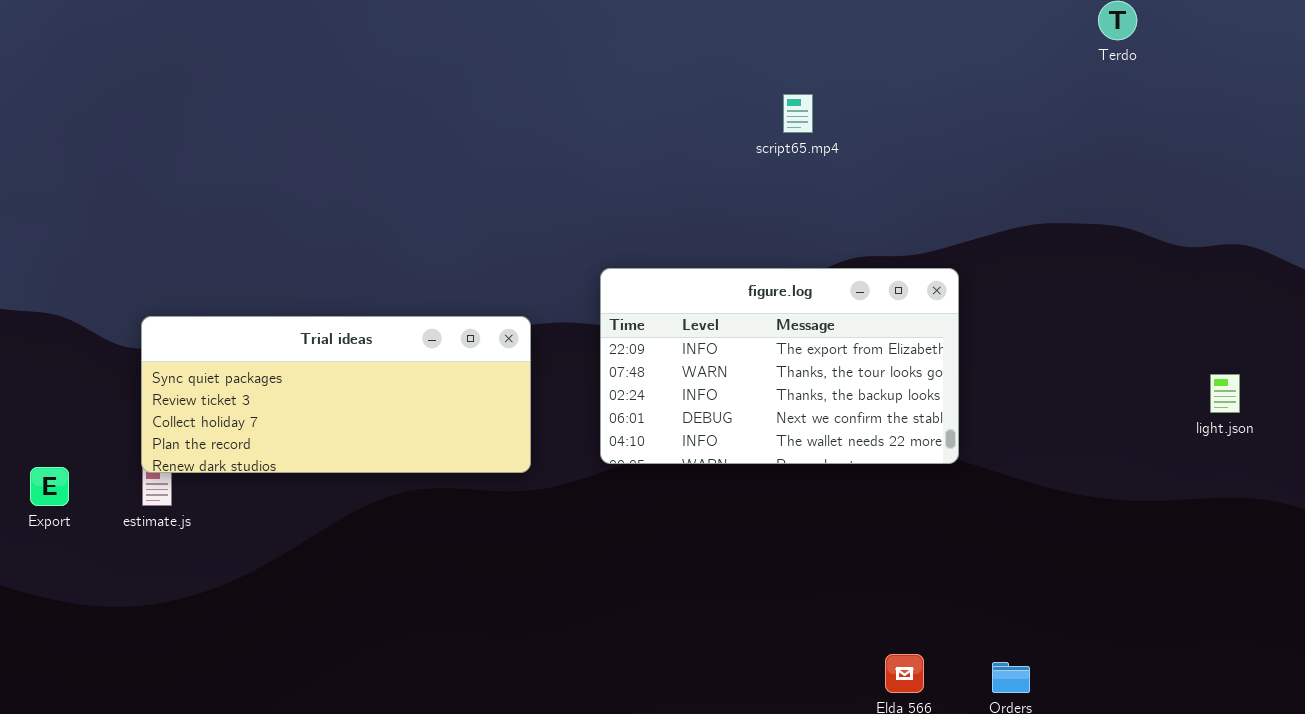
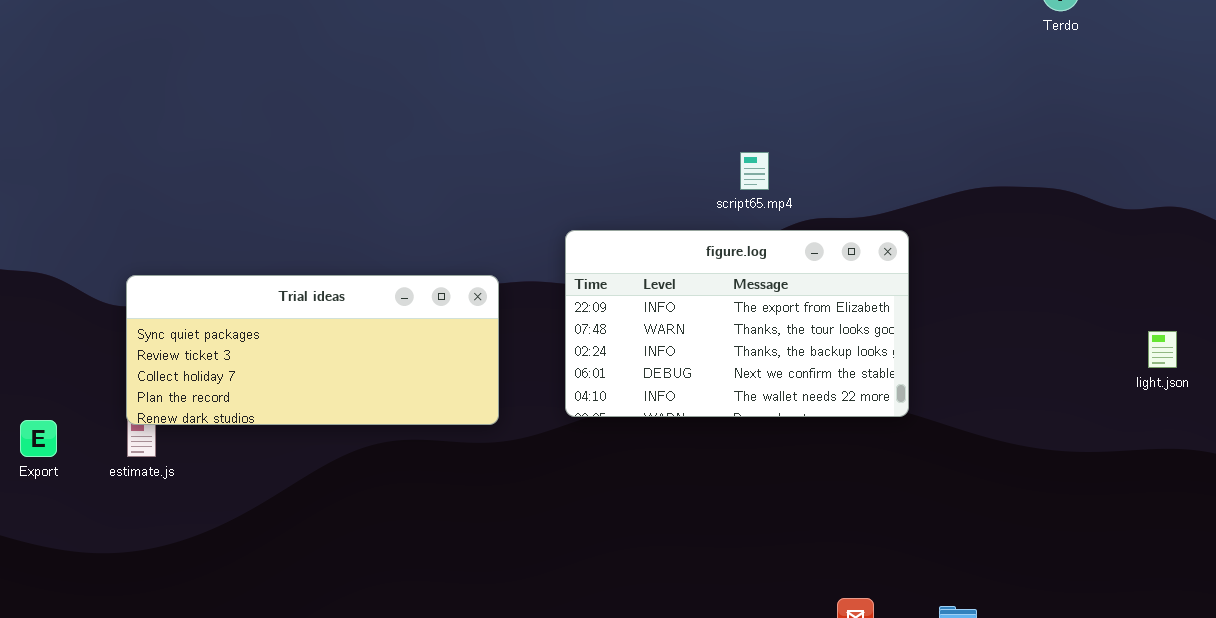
script65.mp4: [783,94,813,133] -> [740,152,769,190], moved

